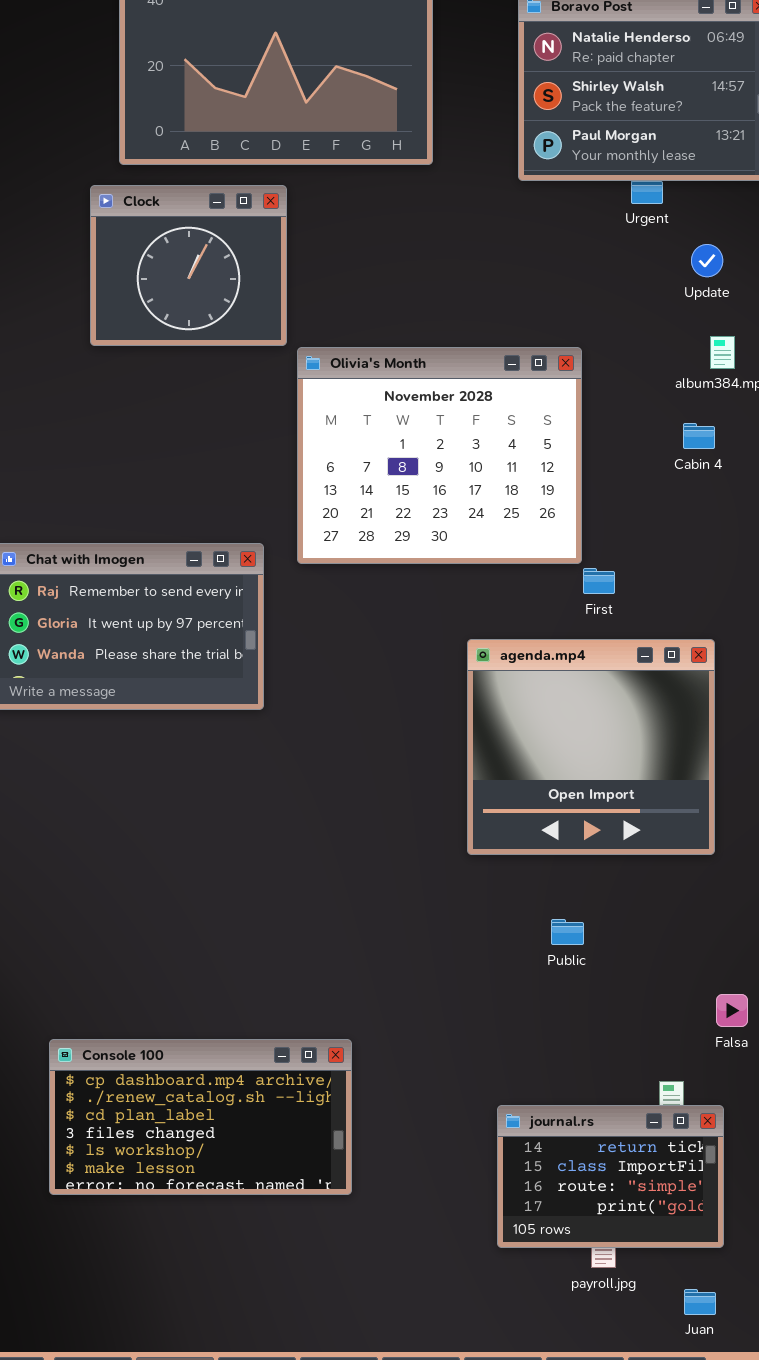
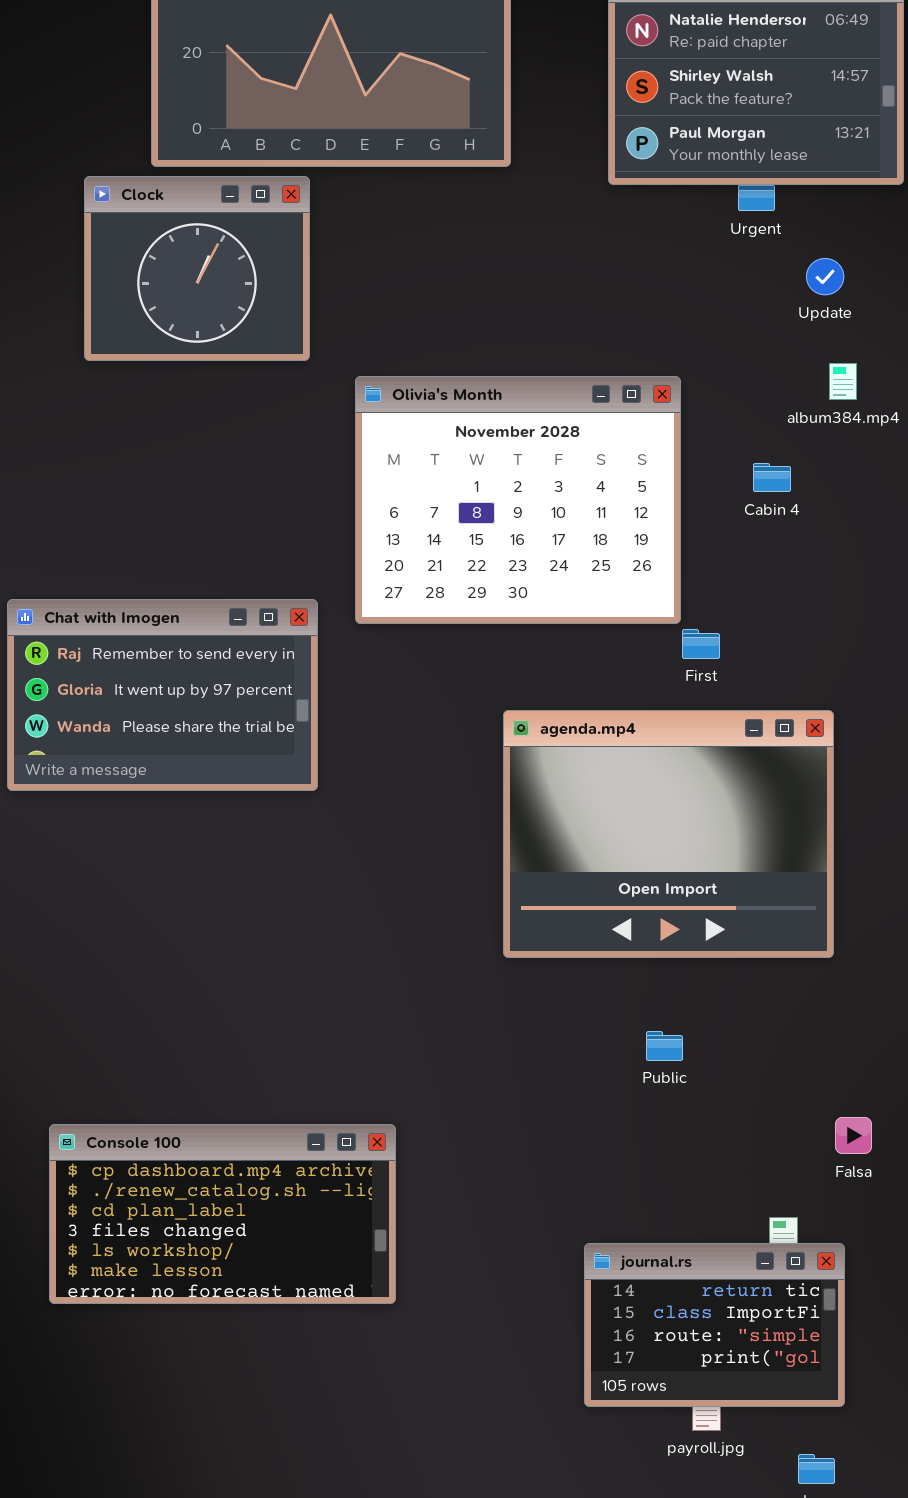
Clock: [90,185,287,346] -> [84,176,310,361], moved
Cabin 4: [683,423,715,449] -> [753,463,791,492], moved
agenda.mp4: [467,639,715,855] -> [503,710,834,958], resized
Console 100: [49,1039,352,1195] -> [49,1124,396,1304], moved

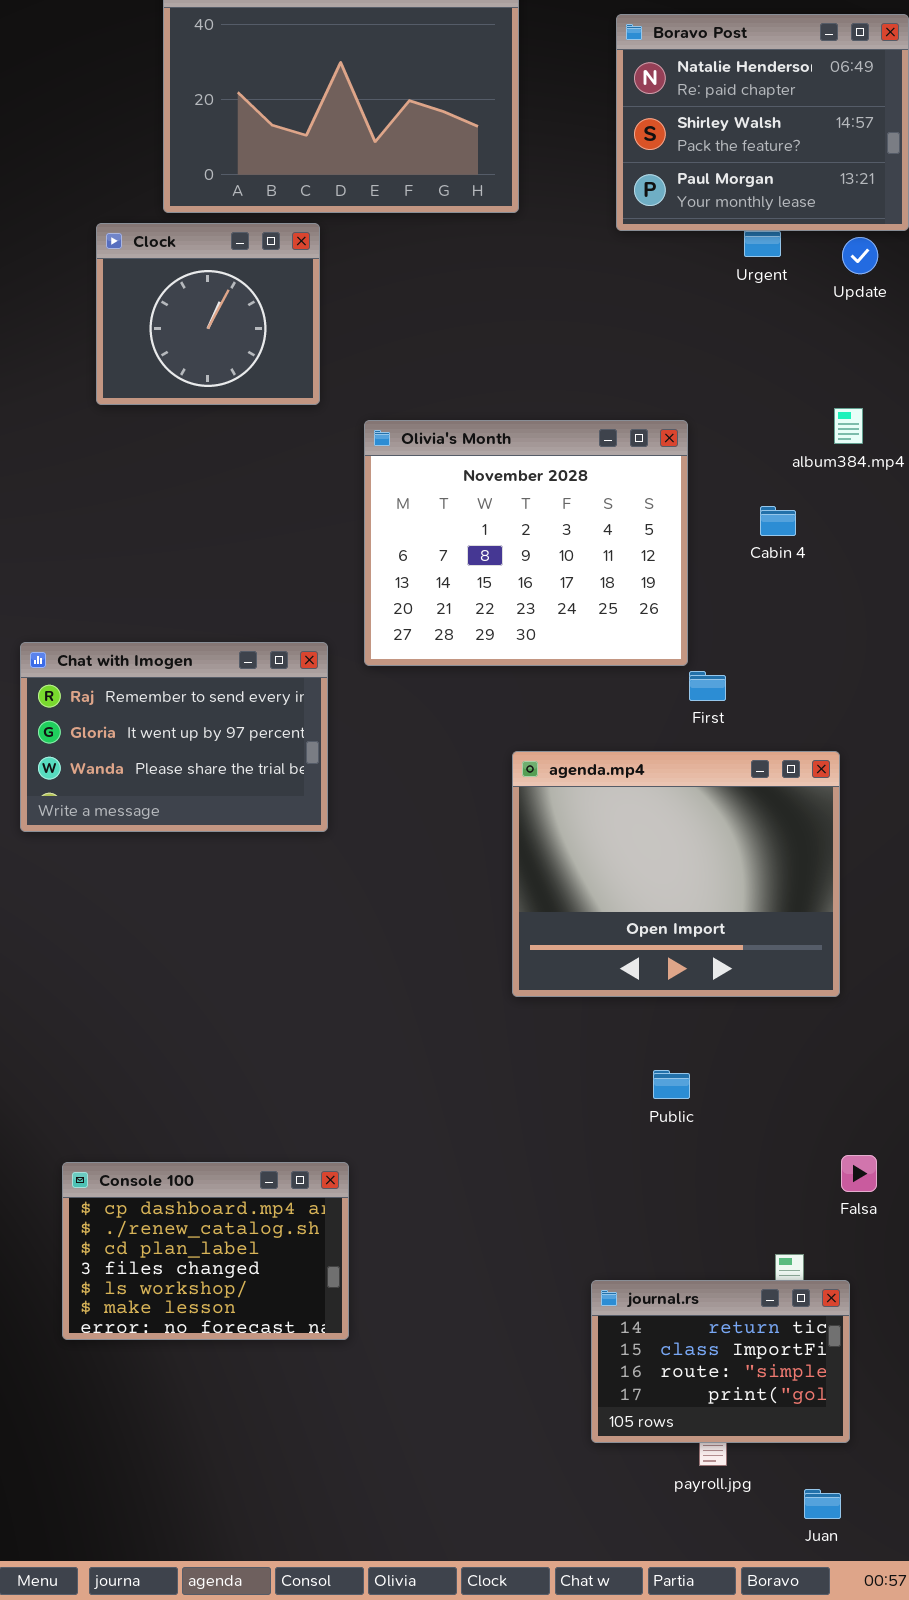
Update: [806,258,844,295] -> [842,237,878,274], moved
Console 100: [49,1124,396,1304] -> [62,1162,349,1340], resized

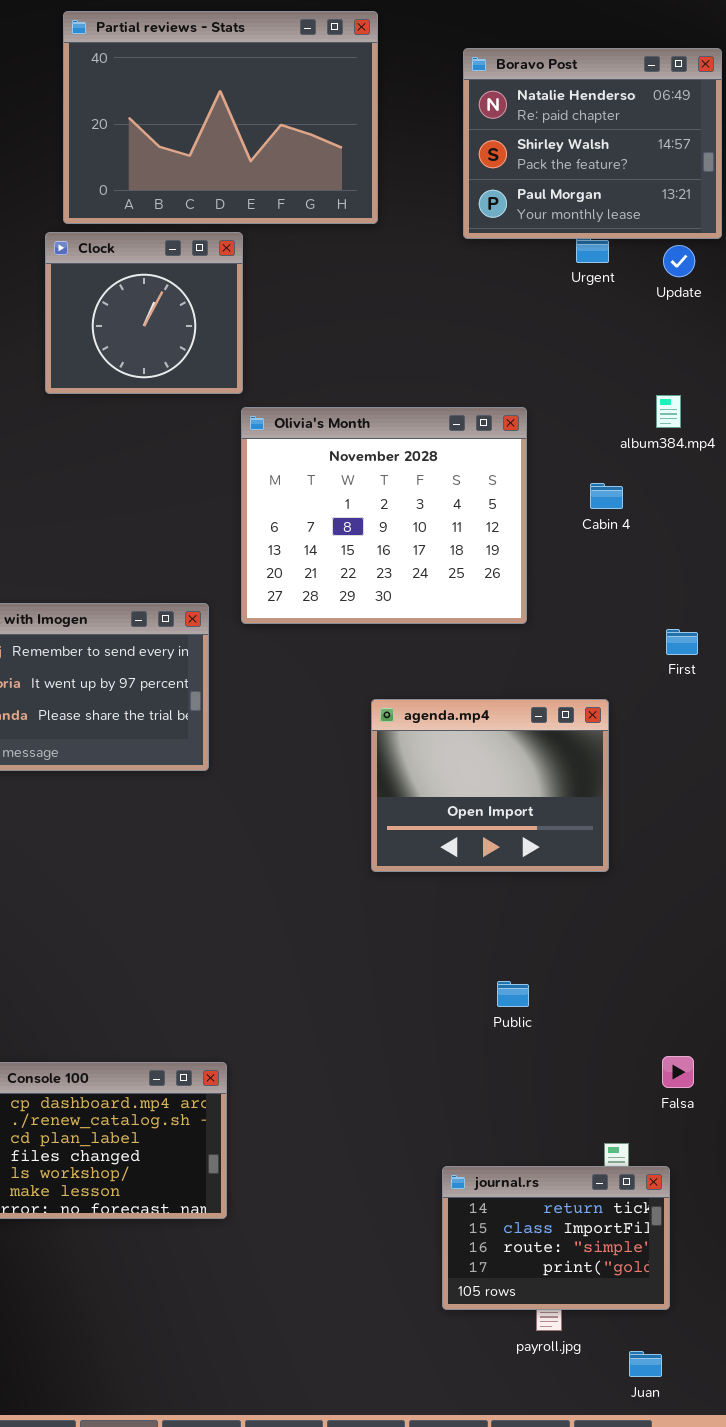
Clock: [96,223,320,405] -> [45,232,243,394], moved
First: [689,671,726,701] -> [666,629,698,655], moved
agenda.mp4: [512,751,840,997] -> [371,699,609,872], resized

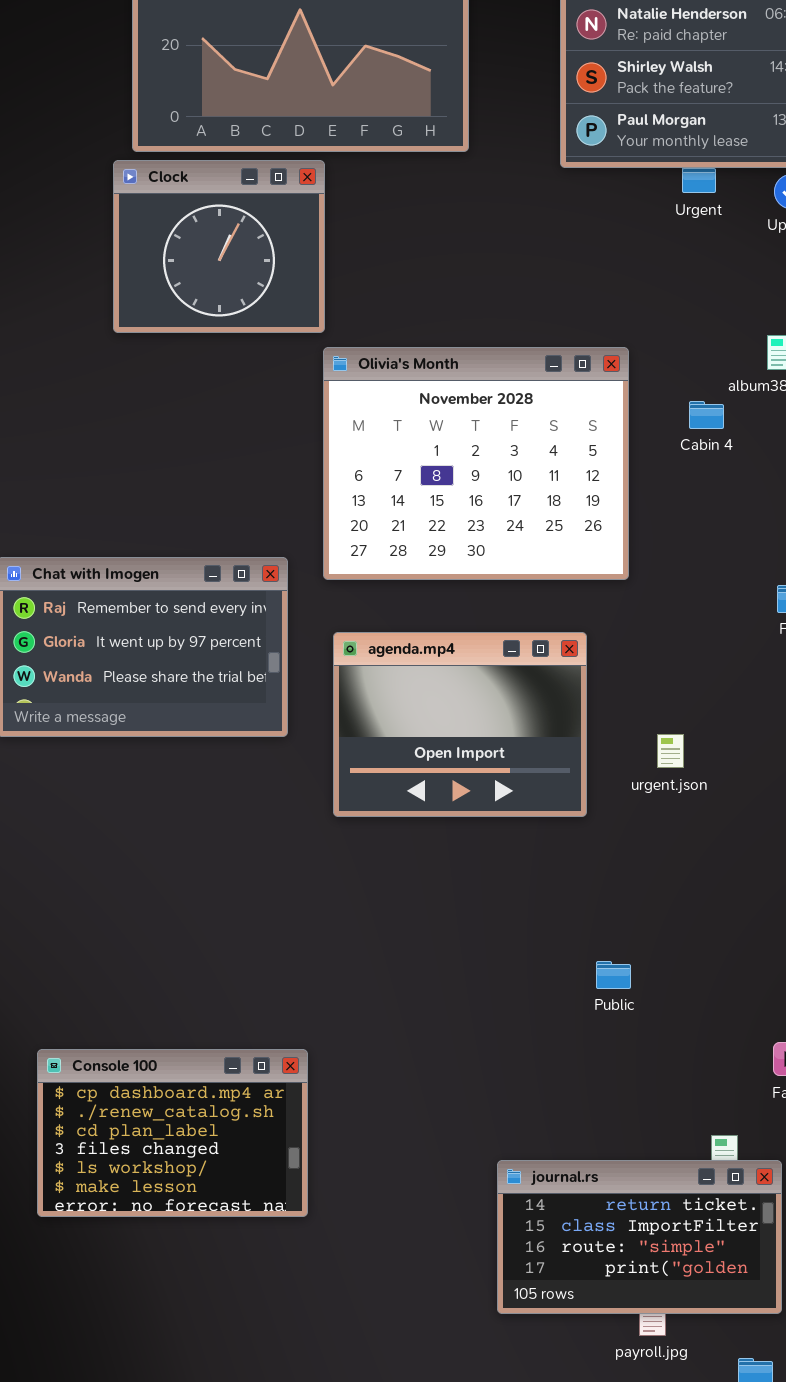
Cabin 4: [590,483,623,509] -> [689,401,724,429], moved
agenda.mp4: [371,699,609,872] -> [333,632,587,817], moved
journal.rs: [442,1166,670,1310] -> [497,1160,782,1314], resized

